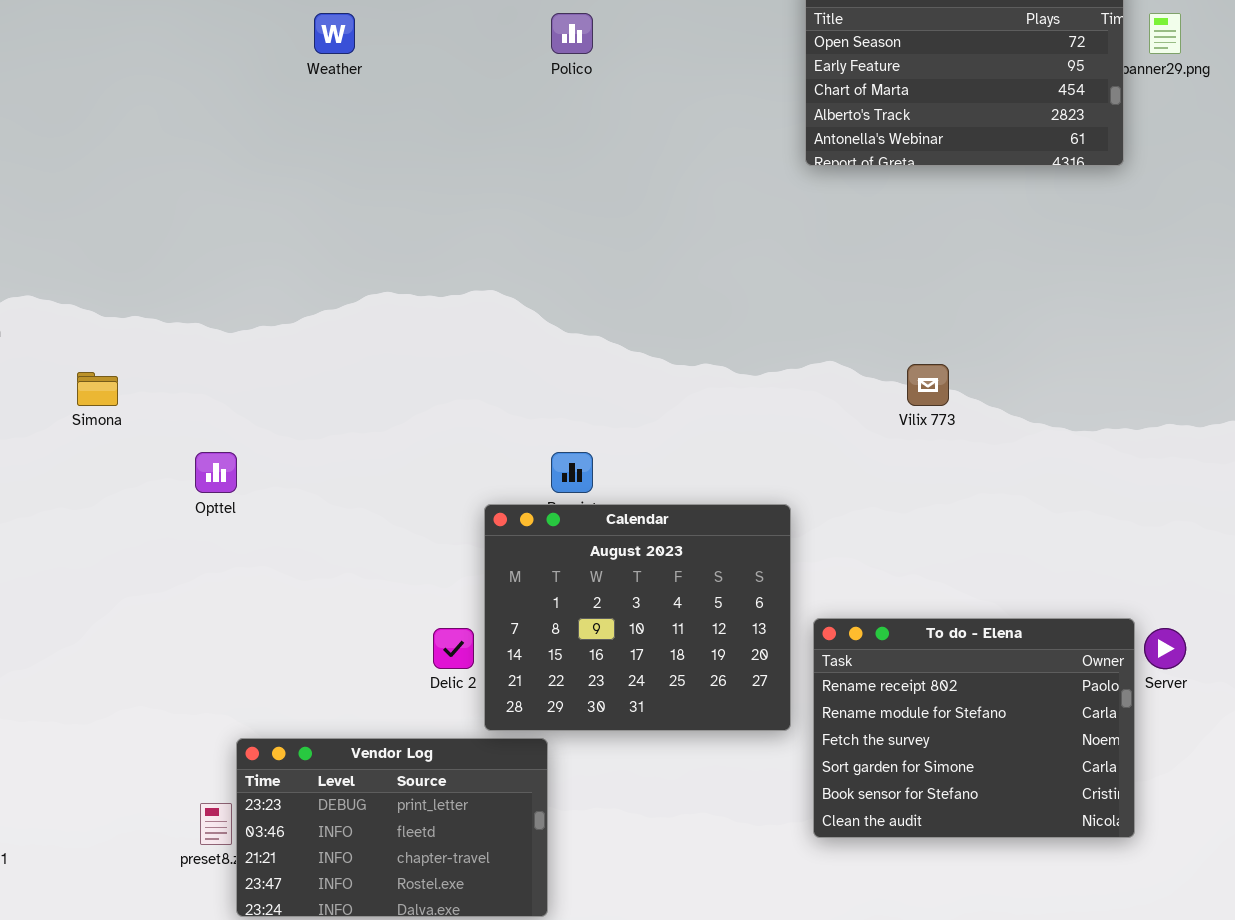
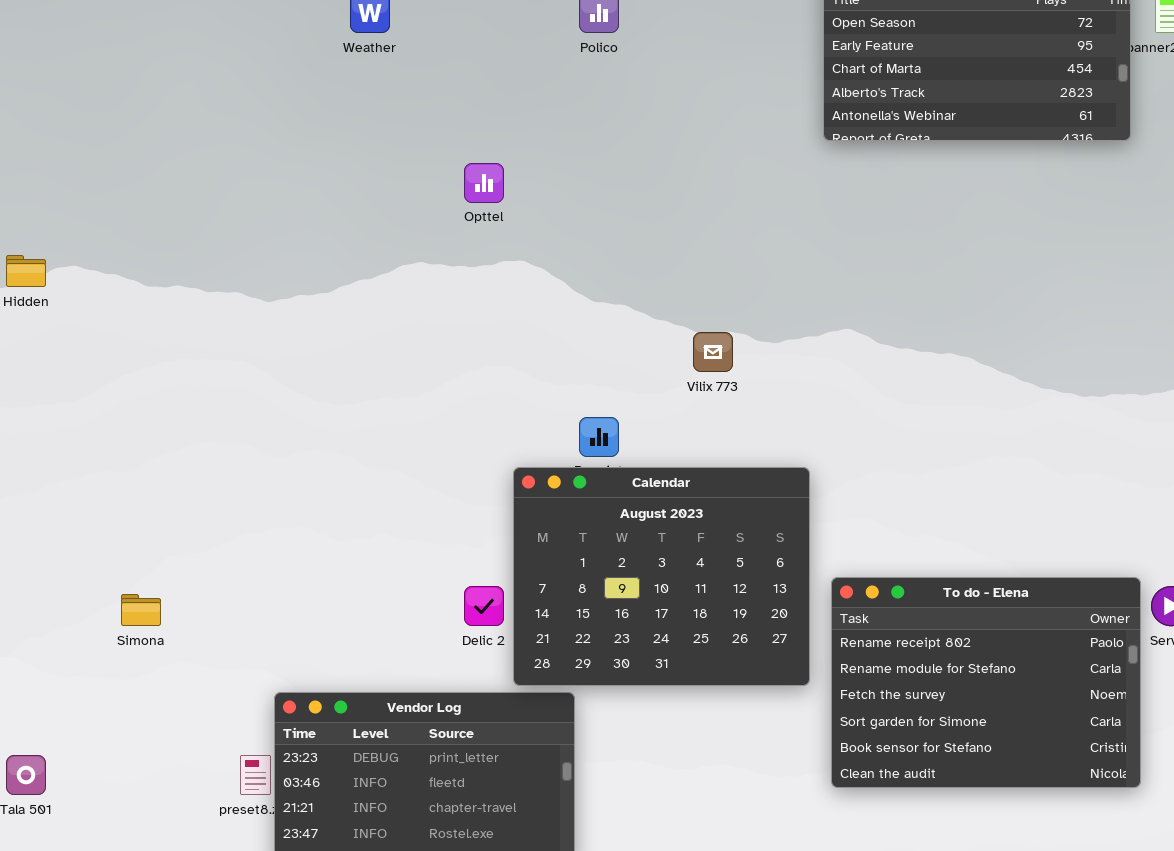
Vilix 773: [907,364,949,406] -> [693,332,733,372], moved
Simona: [77,372,118,406] -> [121,594,161,626], moved
Opttel: [195,452,237,493] -> [464,163,504,203], moved

